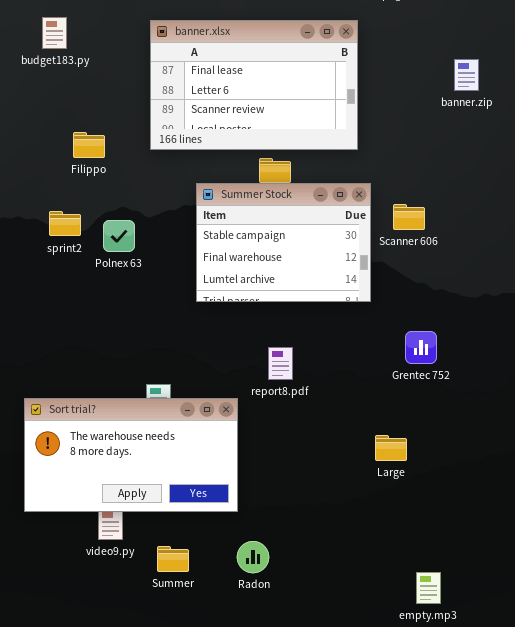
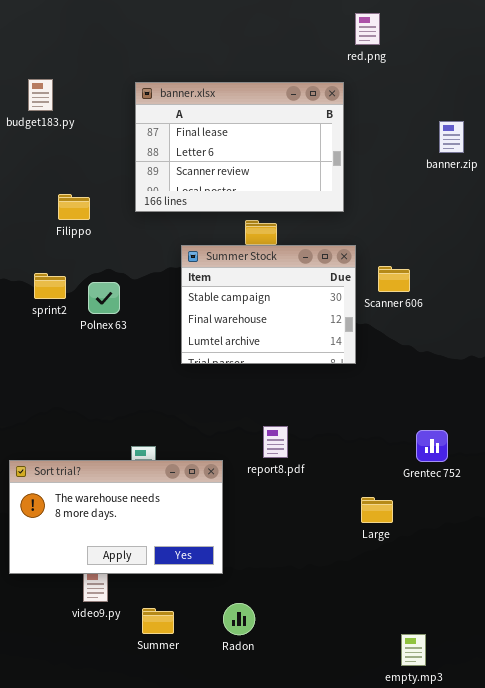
Grentec 752: [405,331,437,364] -> [416,430,448,462], moved
report8.pdf: [268,347,293,380] -> [263,426,288,458], moved

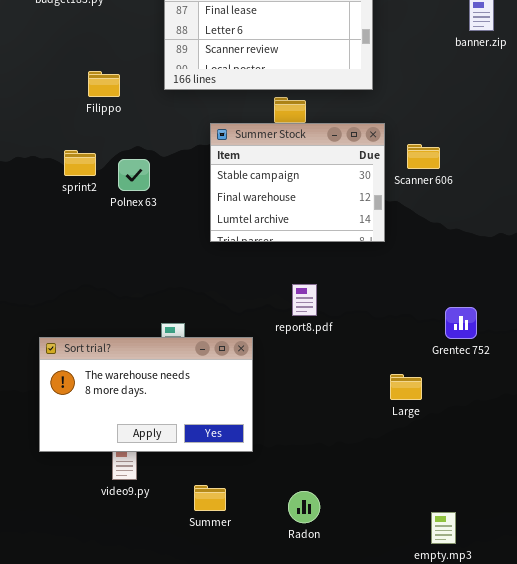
report8.pdf: [263,426,288,458] -> [292,284,317,316], moved
Radon: [223,603,255,635] -> [288,491,320,523], moved
Summer: [142,608,174,634] -> [194,485,226,511], moved

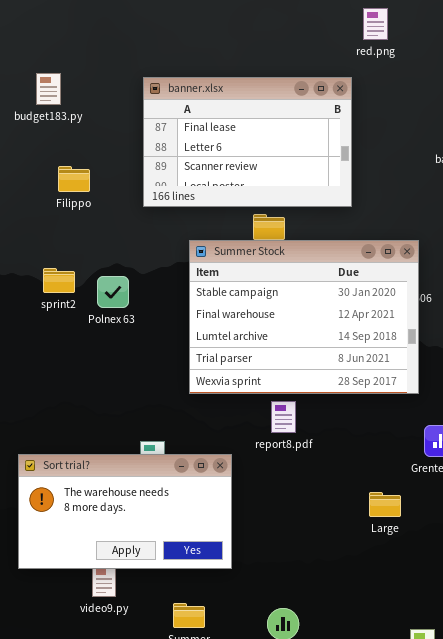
Filippo: [88,71,120,97] -> [58,166,90,192], moved
Summer Stock: [210,123,385,242] -> [189,240,419,394], resized

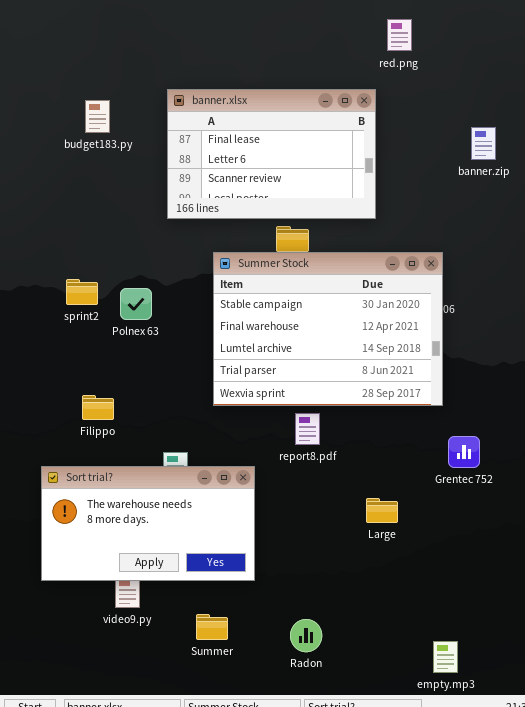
budget183.py: [36,73,61,105] -> [85,100,110,133], moved
Filippo: [58,166,90,192] -> [82,395,114,420], moved
Large: [369,492,401,517] -> [366,498,398,523], moved

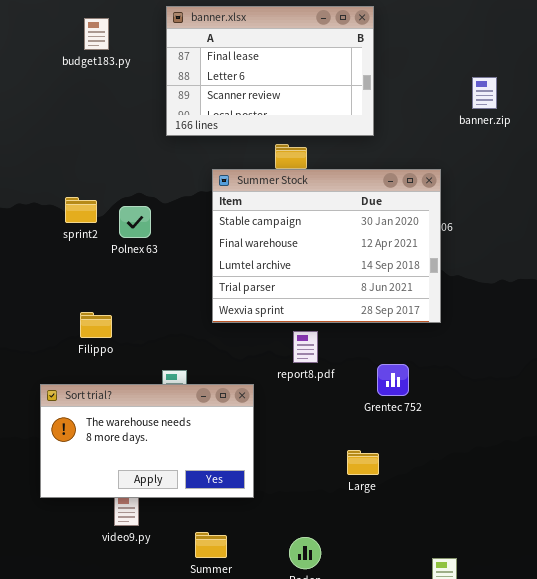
banner.zip: [471,127,496,160] -> [472,77,497,109], moved
Grentec 752: [448,436,480,468] -> [377,364,409,396], moved
Large: [366,498,398,523] -> [347,450,379,475], moved

